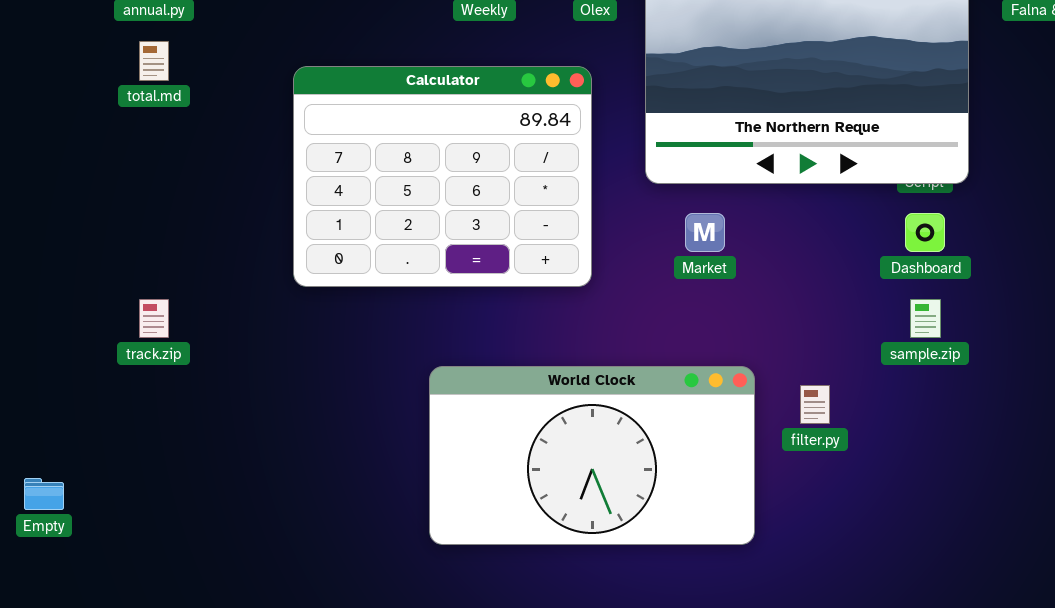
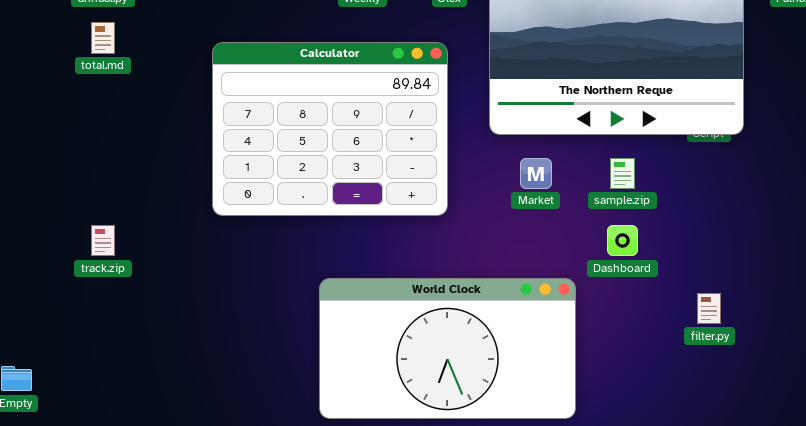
Dashboard: [905,213,945,252] -> [607,225,638,256], moved
sample.zip: [910,299,941,338] -> [610,158,635,189], moved
filter.py: [800,385,830,424] -> [697,293,721,324], moved

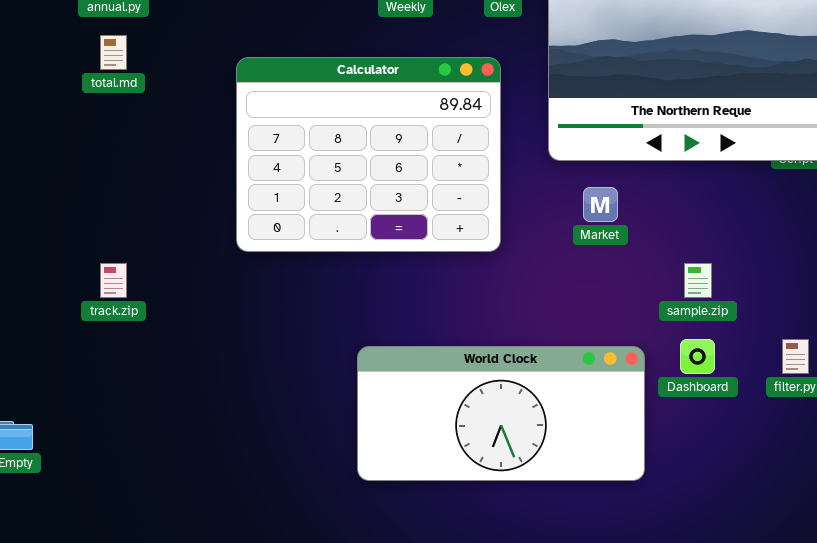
sample.zip: [610,158,635,189] -> [684,263,712,298], moved
Dashboard: [607,225,638,256] -> [680,339,715,374], moved
World Clock: [319,278,576,419] -> [357,346,645,481], resized

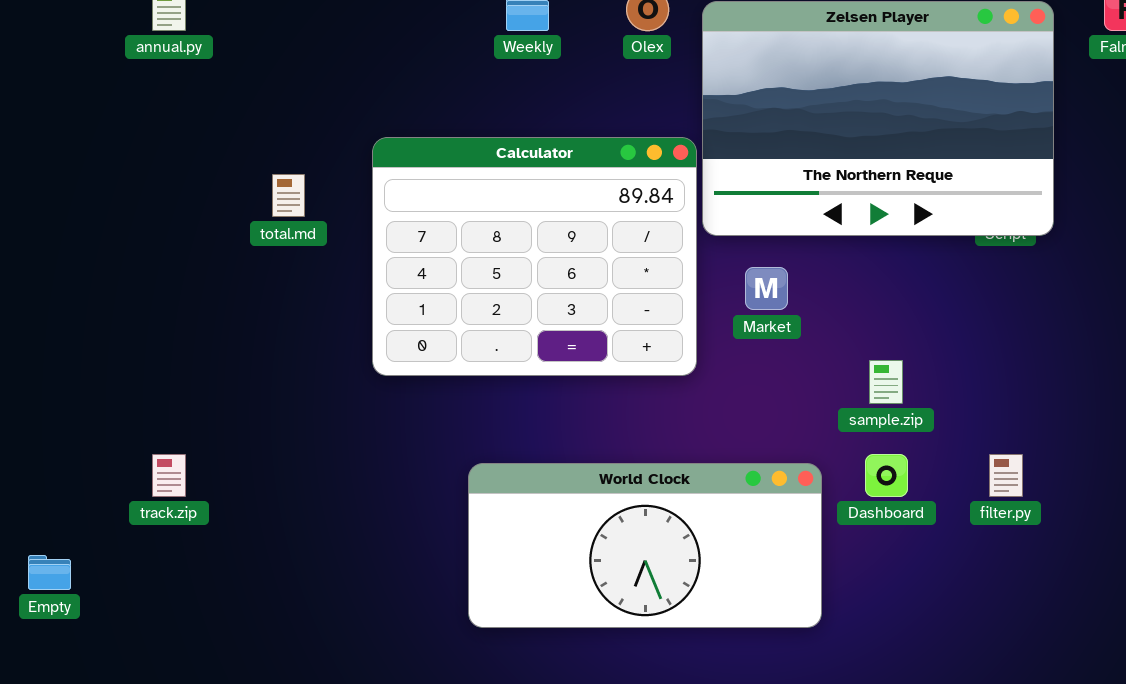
total.md: [100,35,127,70] -> [272,174,305,217], moved
Calculator: [236,57,501,252] -> [372,137,697,376], moved
track.zip: [100,263,127,298] -> [152,454,186,497], moved

